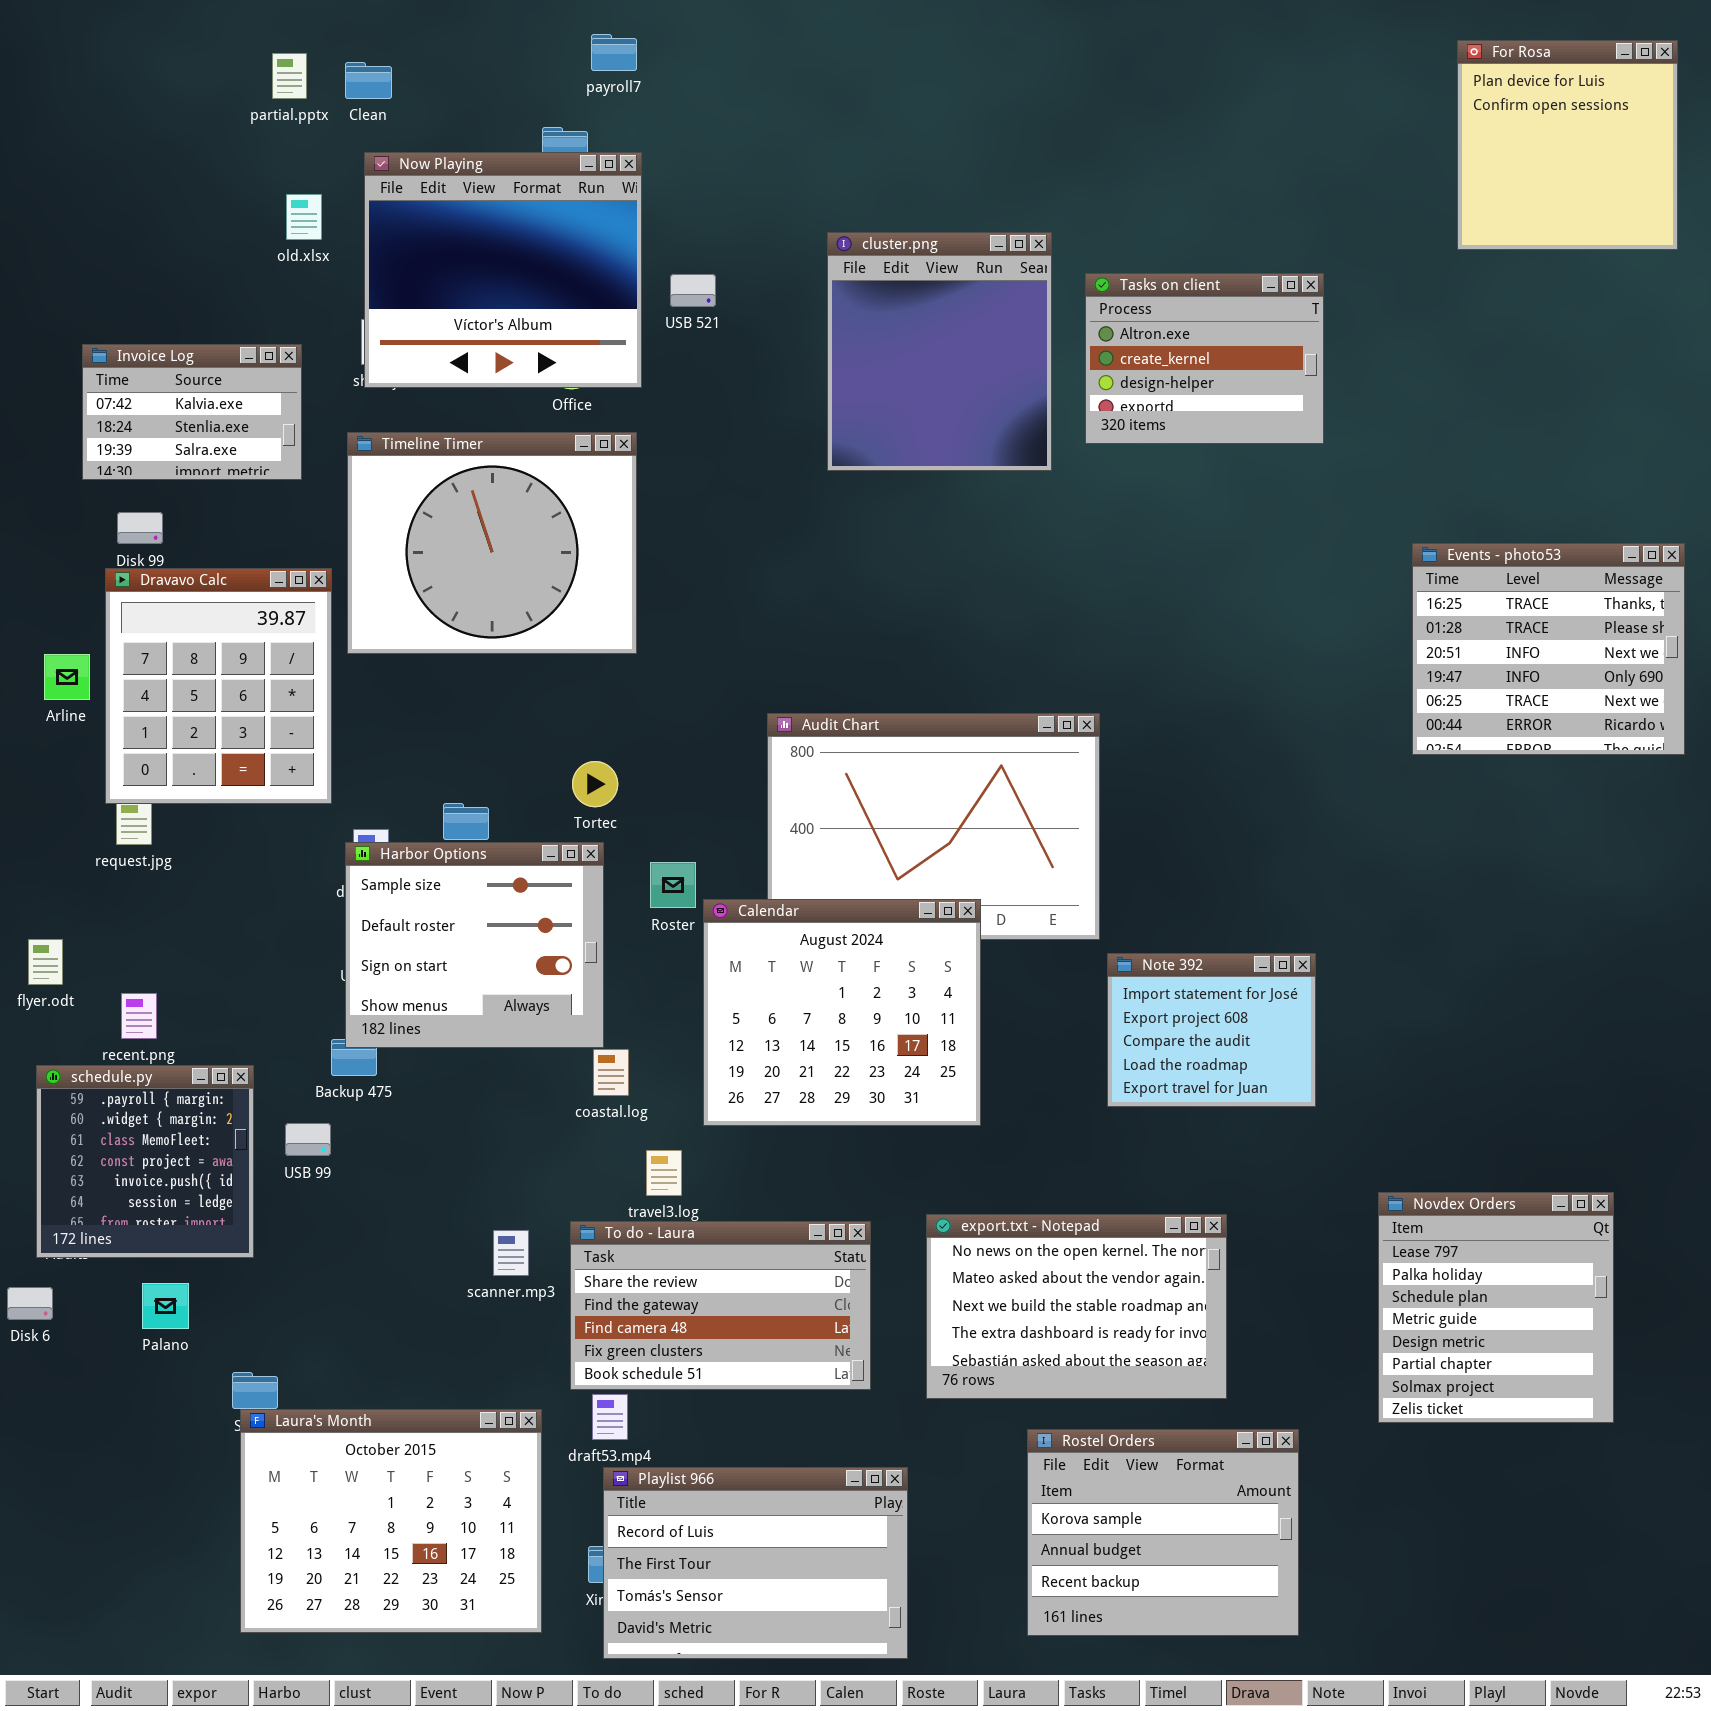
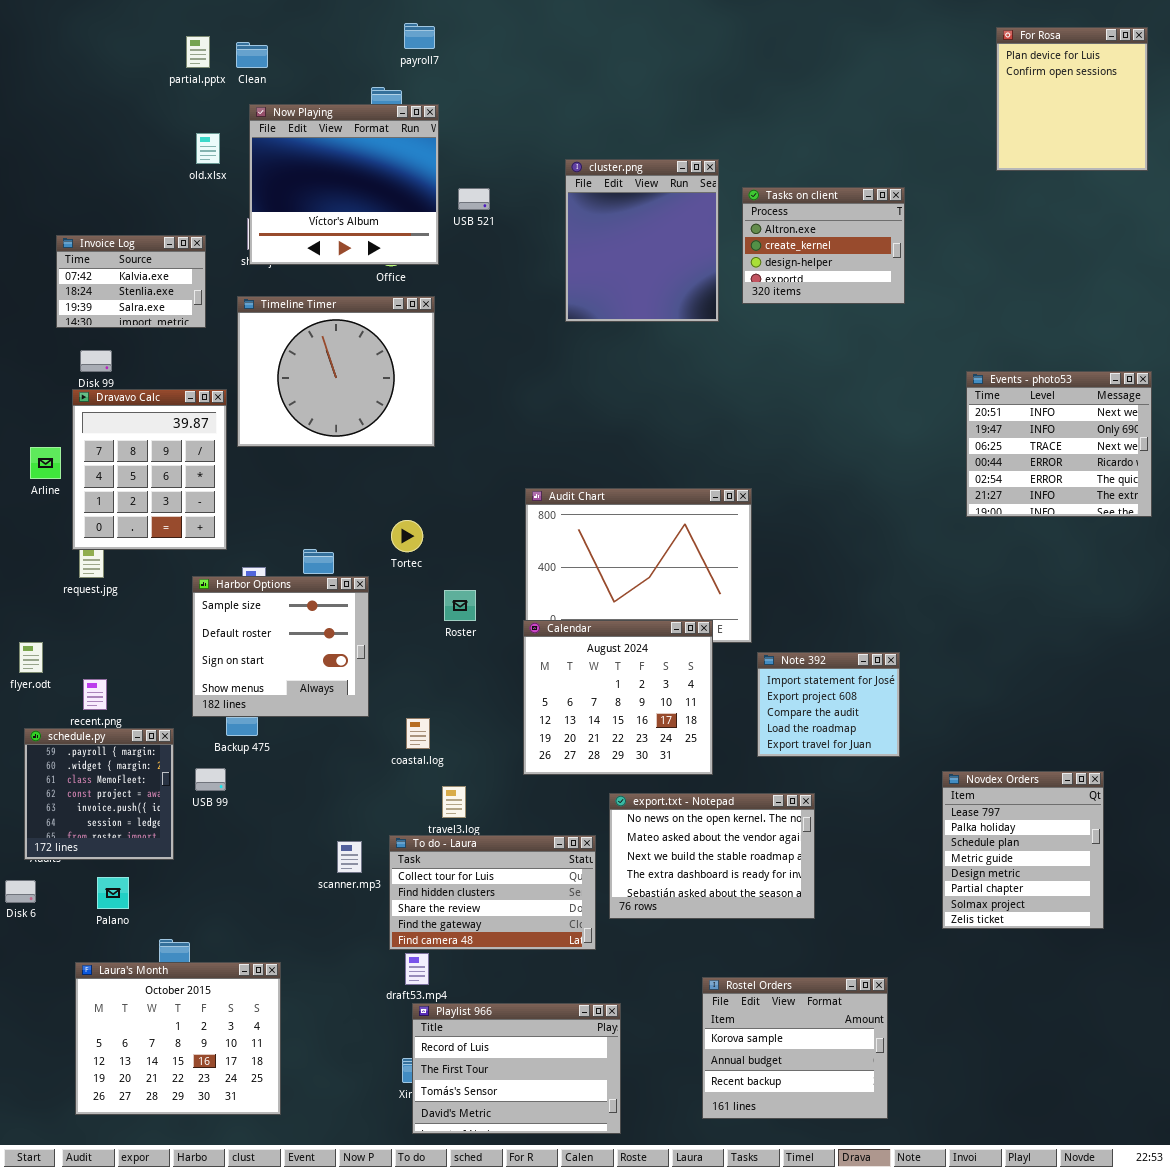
Events - photo53: [1412,543,1685,755] -> [966,371,1152,517], scrolled down 2 rows
Harbor Options: [345,842,604,1048] -> [192,576,369,717], moved
Calendar: [703,899,981,1126] -> [523,620,713,775], moved
Novdex Orders: [1378,1192,1614,1423] -> [942,771,1104,929], moved
export.txt - Notepad: [926,1214,1227,1399] -> [609,793,815,919], moved
To do - Laura: [570,1221,871,1390] -> [389,835,596,950], scrolled up 2 rows
Laura's Month: [240,1409,542,1633] -> [75,962,281,1115], moved

